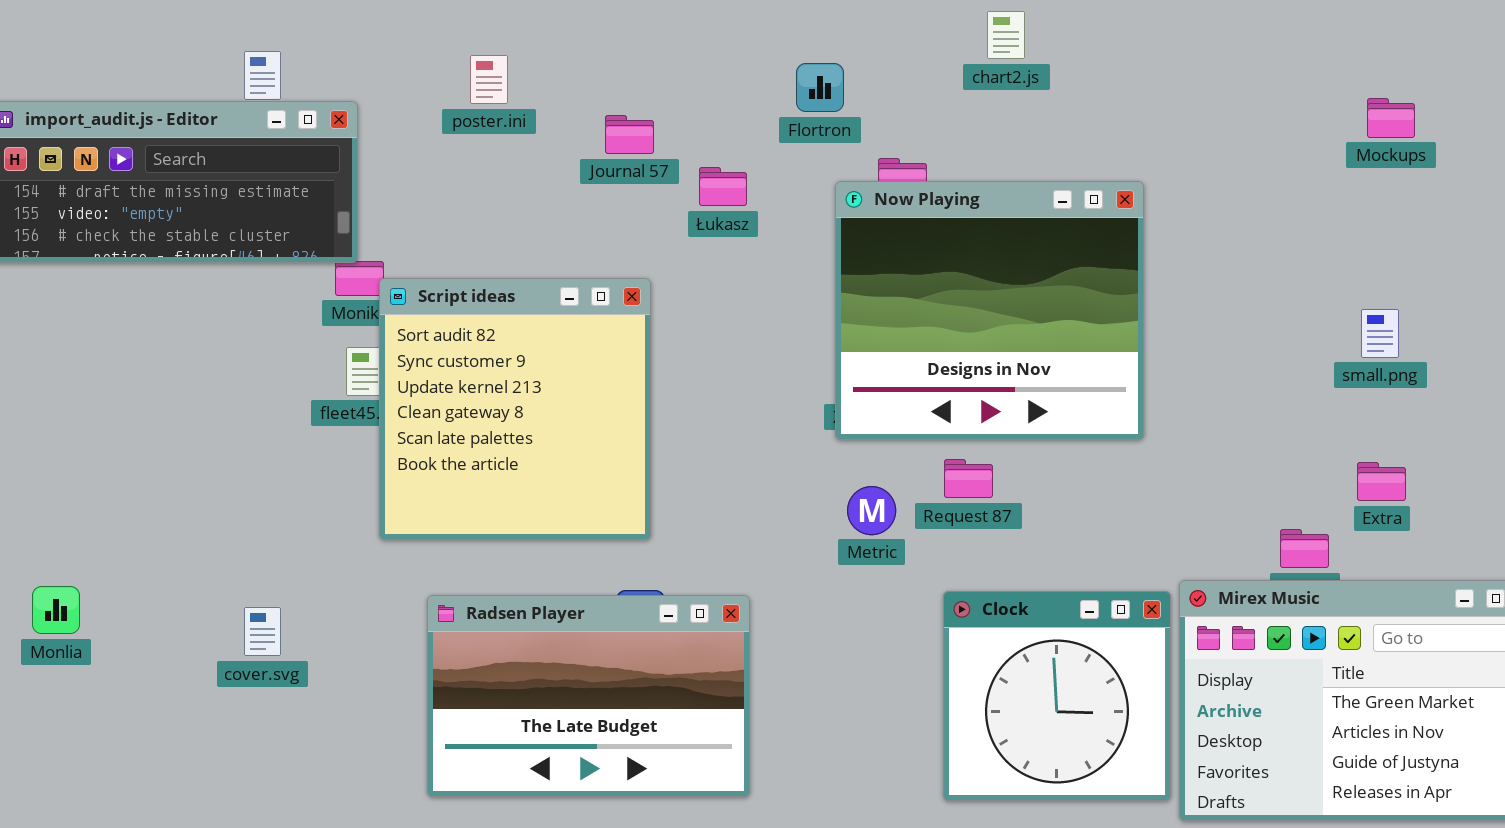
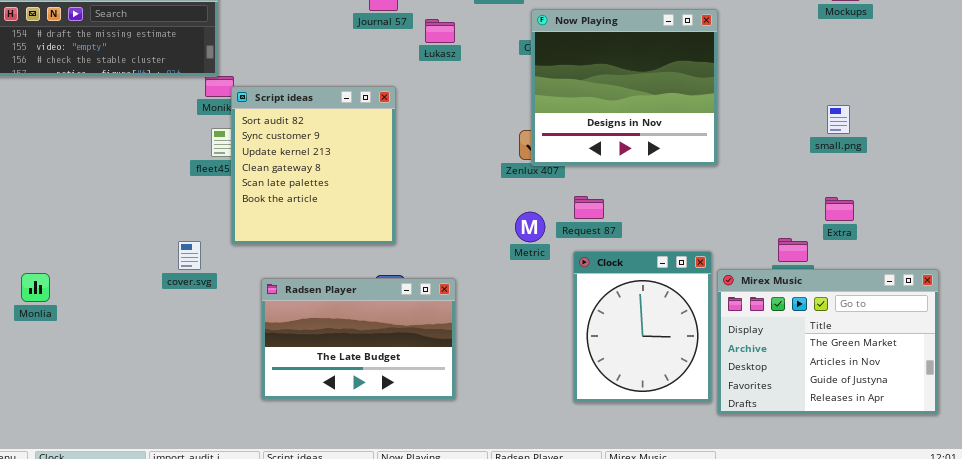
Now Playing: [835,181,1144,440] -> [531,9,718,166], moved
Clock: [943,591,1171,801] -> [573,251,712,403], resized
cover.svg: [244,607,281,656] -> [178,241,201,270], moved

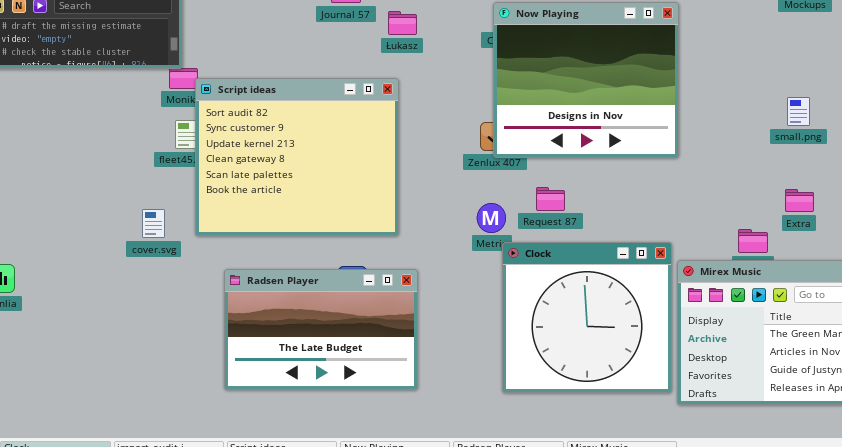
Script ideas: [231,86,396,245] -> [195,78,399,236], resized
cover.svg: [178,241,201,270] -> [142,209,165,238], moved
Clock: [573,251,712,403] -> [502,242,672,393], resized

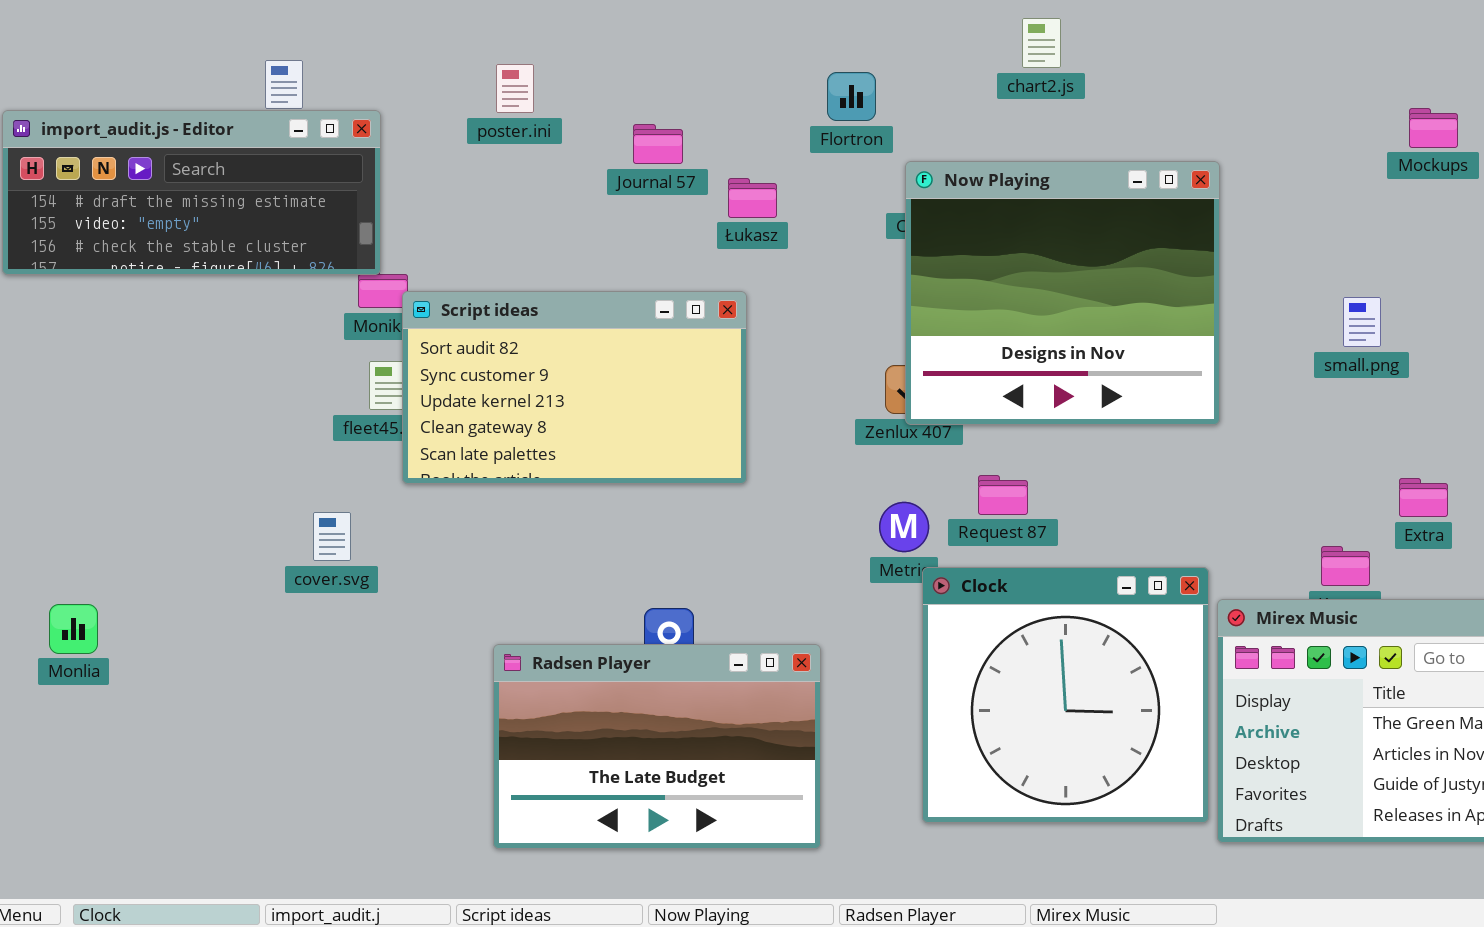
Script ideas: [195,78,399,236] -> [402,291,747,484], resized
small.png: [787,97,810,126] -> [1343,297,1381,347], moved
Radsen Player: [224,269,418,390] -> [493,644,821,849], moved

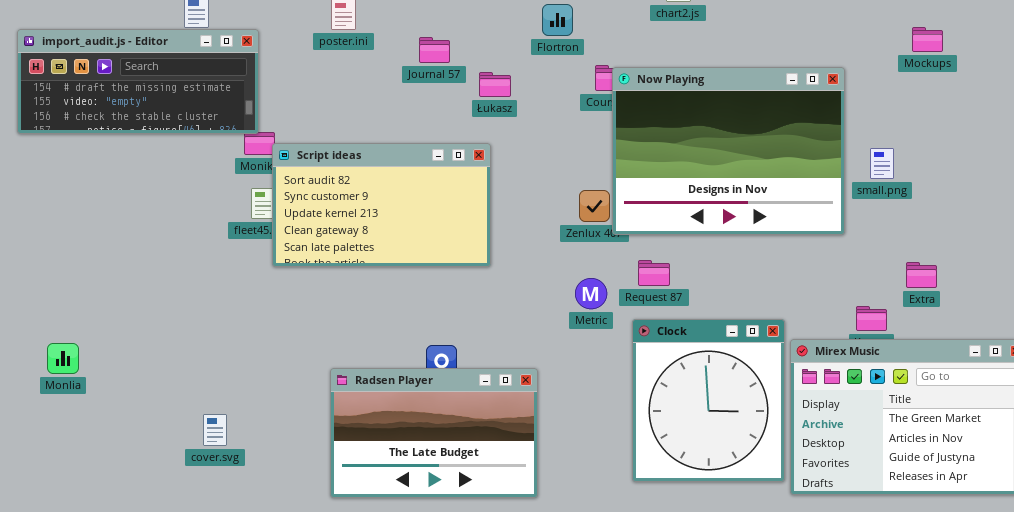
Now Playing: [905,161,1220,425] -> [612,67,845,235], moved, resized
cover.svg: [313,512,351,561] -> [203,414,227,446], moved
Clock: [922,567,1209,823] -> [632,319,785,482], resized

